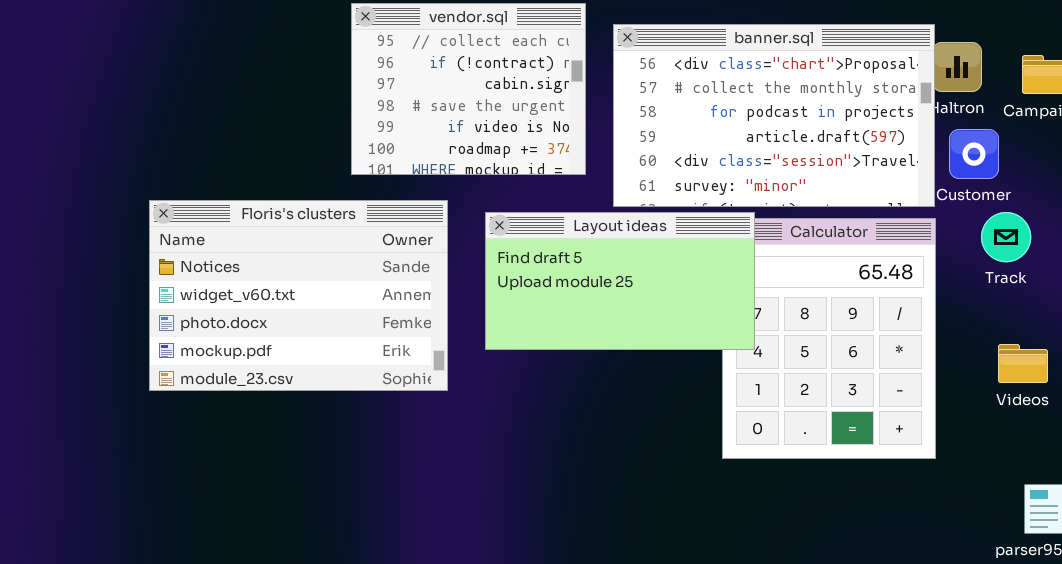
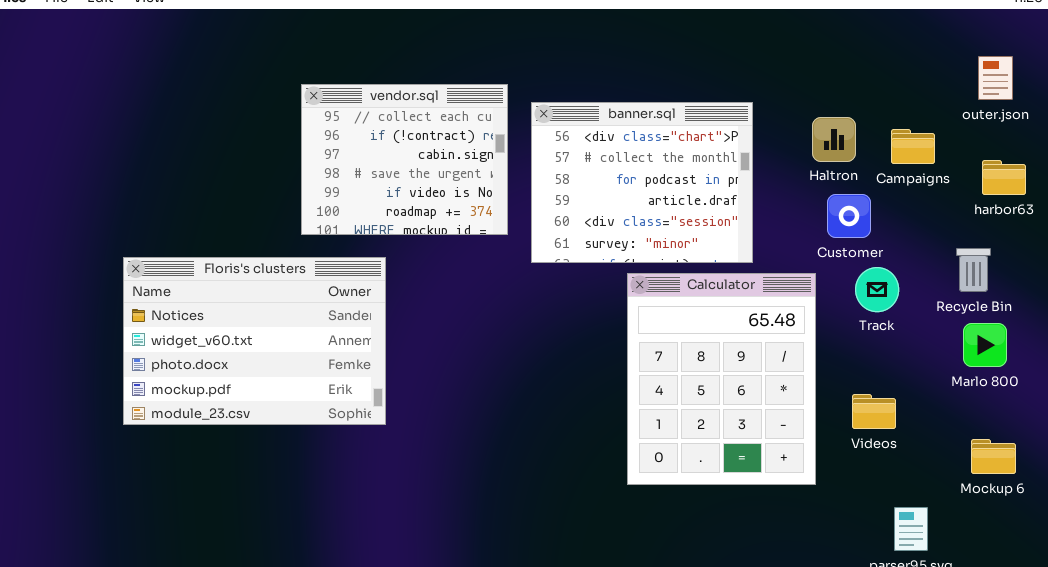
banner.sql: [613,24,935,207] -> [531,102,753,263], resized
Layout ideas: [485,212,755,350] -> none, closed
Videos: [998,344,1048,383] -> [852,394,896,429], moved

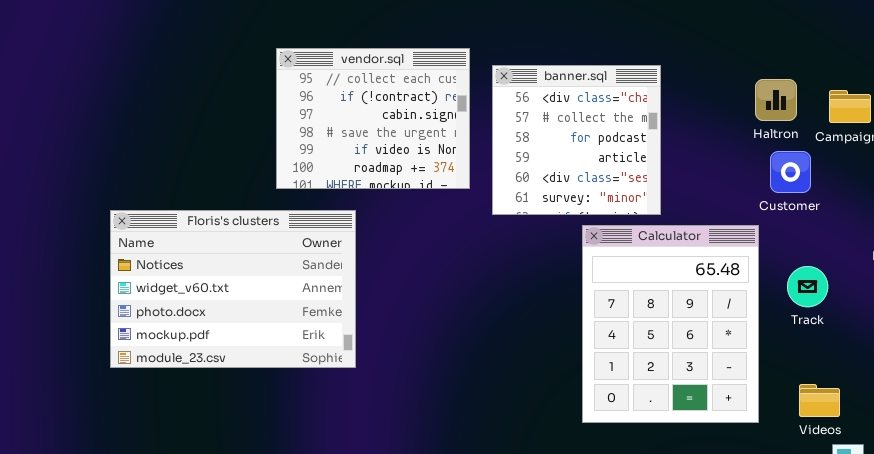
banner.sql: [531,102,753,263] -> [492,65,661,215], resized
Track: [855,267,899,312] -> [787,266,828,307], moved
Videos: [852,394,896,429] -> [799,384,840,417], moved

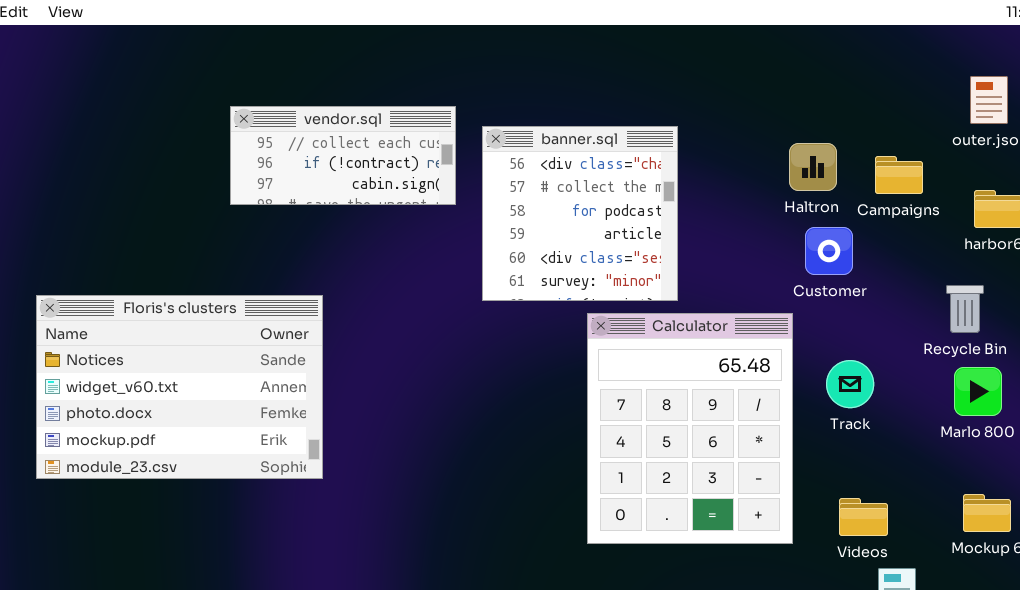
vendor.sql: [276,48,470,189] -> [230,106,456,205], resized

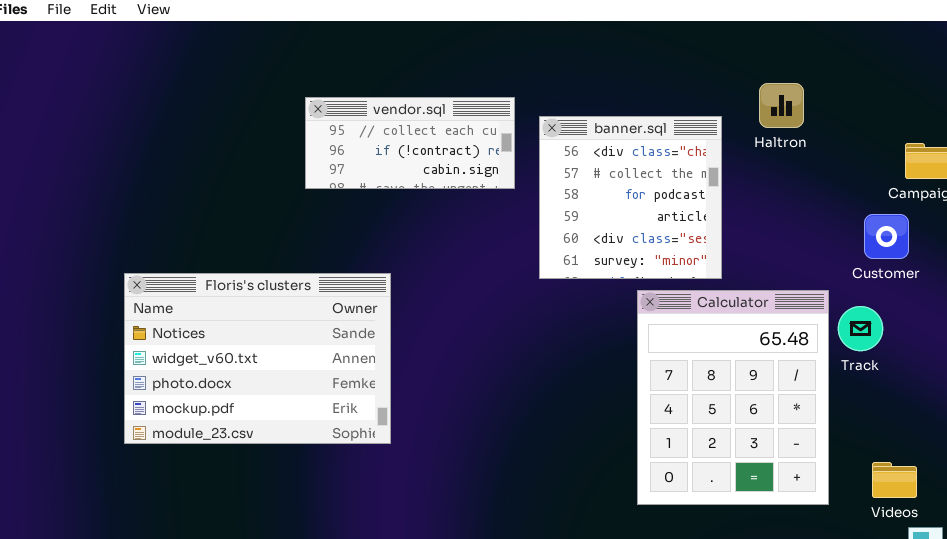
Haltron: [789,143,837,191] -> [759,83,804,128], moved
Customer: [805,227,853,275] -> [864,214,909,259], moved
Track: [826,360,874,408] -> [838,306,883,351], moved

